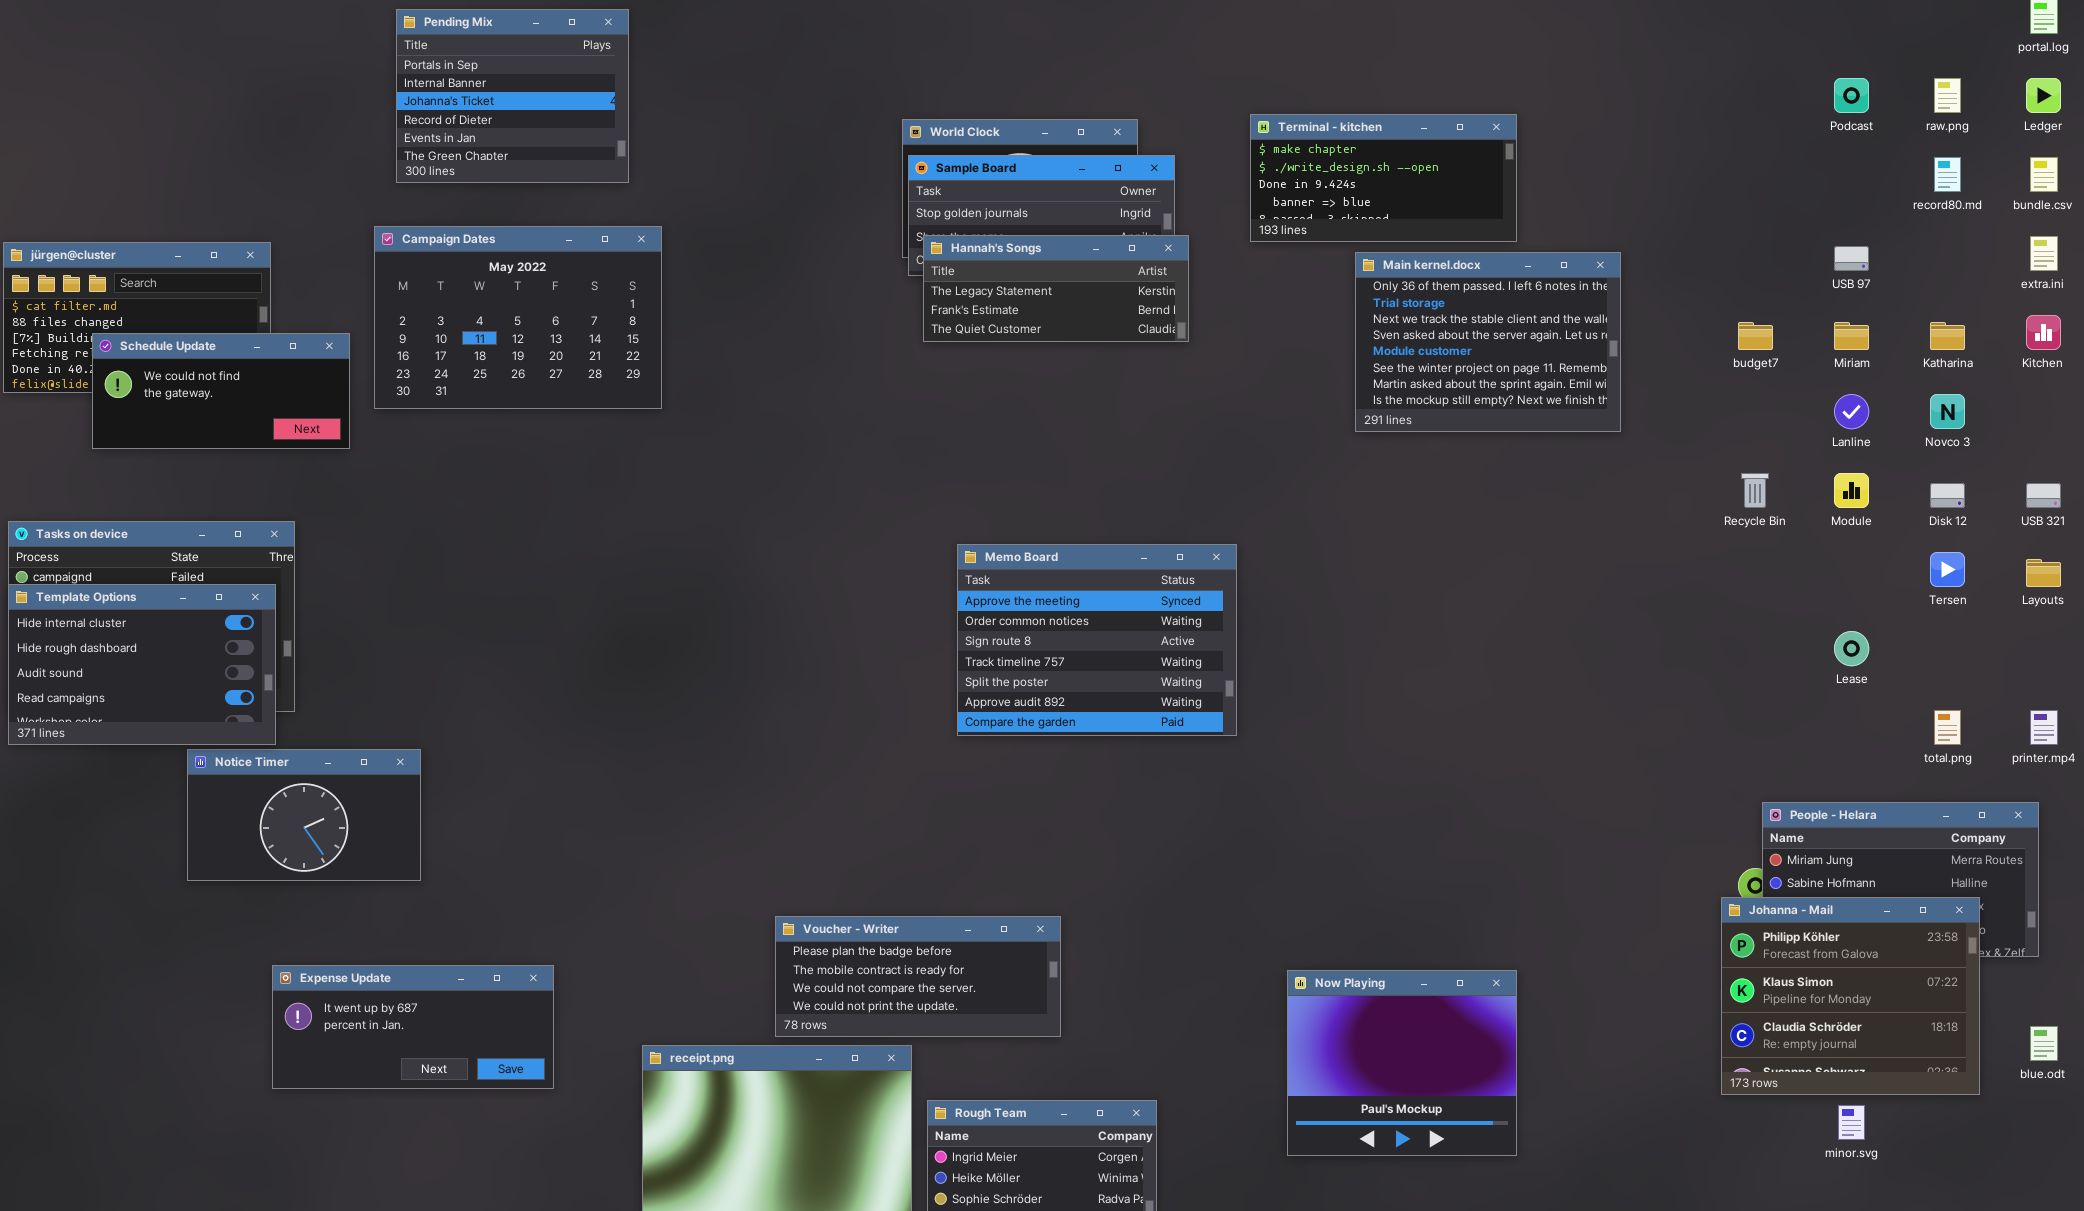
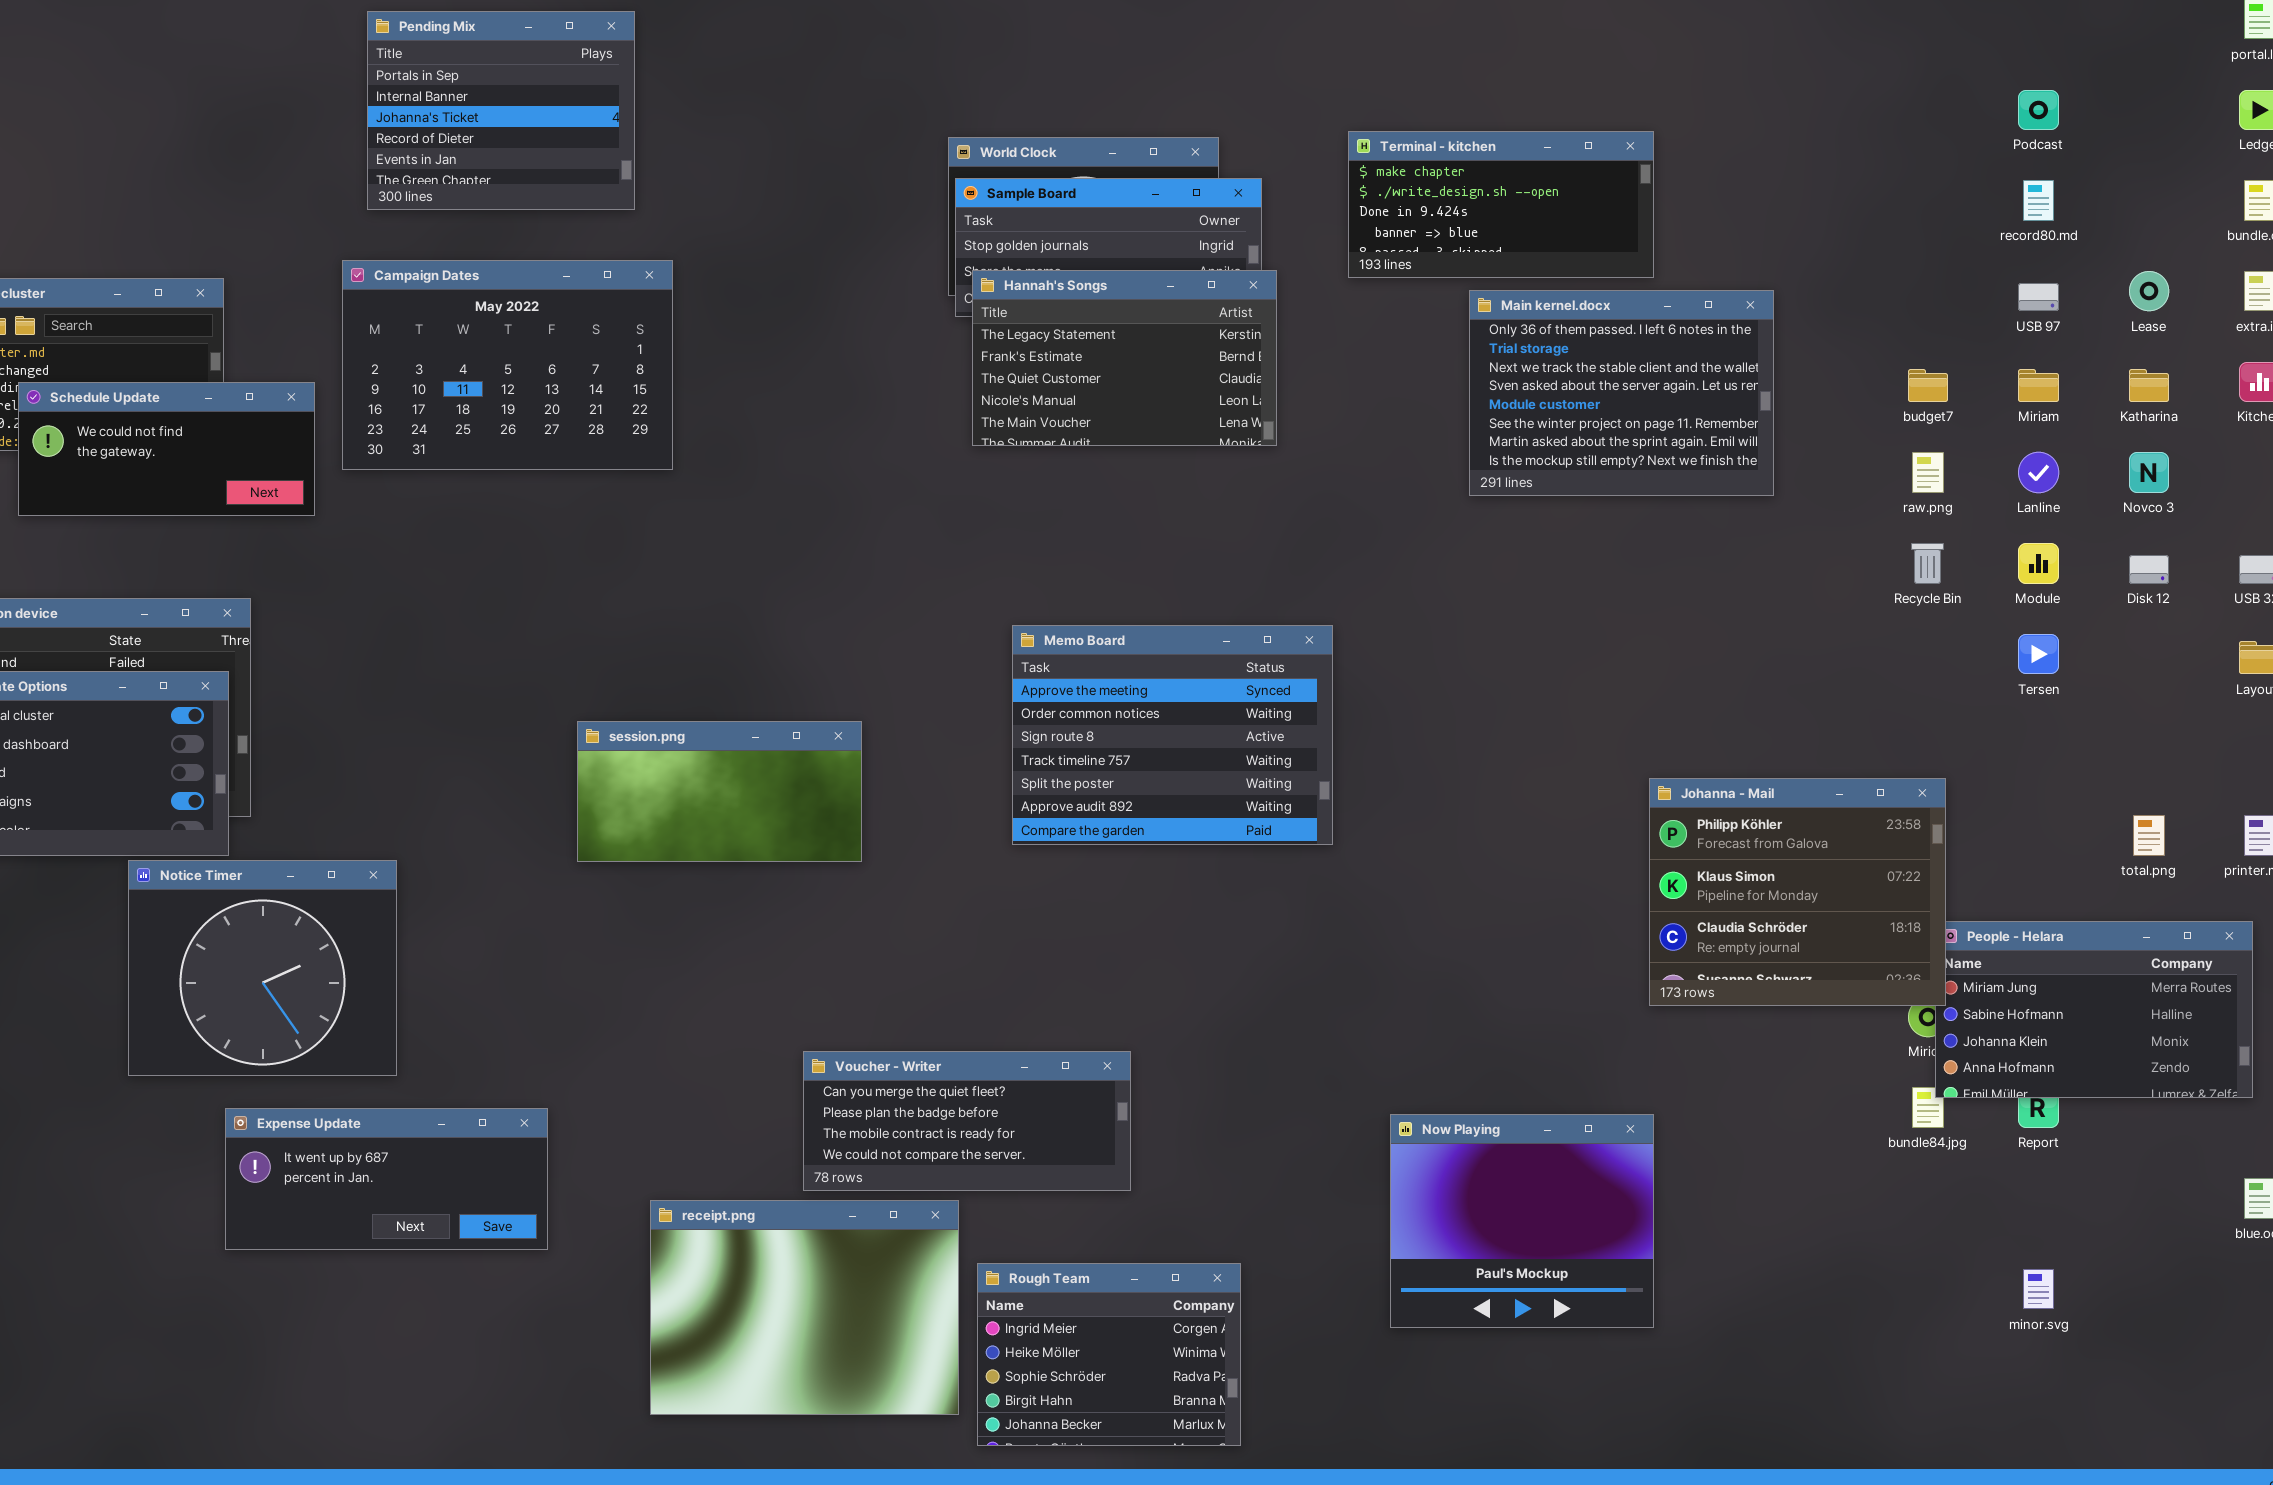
raw.png: [1934,78,1961,113] -> [1912,452,1944,493], moved
record80.md: [1934,157,1961,192] -> [2023,180,2054,221], moved
Hannah's Songs: [923,235,1189,342] -> [972,270,1277,446], resized
Tersen: [1930,552,1965,587] -> [2018,634,2059,674], moved
session.png: none -> [577,721,862,862], opened
Lease: [1834,631,1869,666] -> [2129,271,2169,311], moved
Notice Timer: [187,749,421,881] -> [128,860,397,1076], resized
Johanna - Mail: [1721,897,1980,1095] -> [1649,778,1946,1006], moved
Voucher - Writer: [775,916,1061,1037] -> [803,1051,1131,1191], scrolled up 1 row

